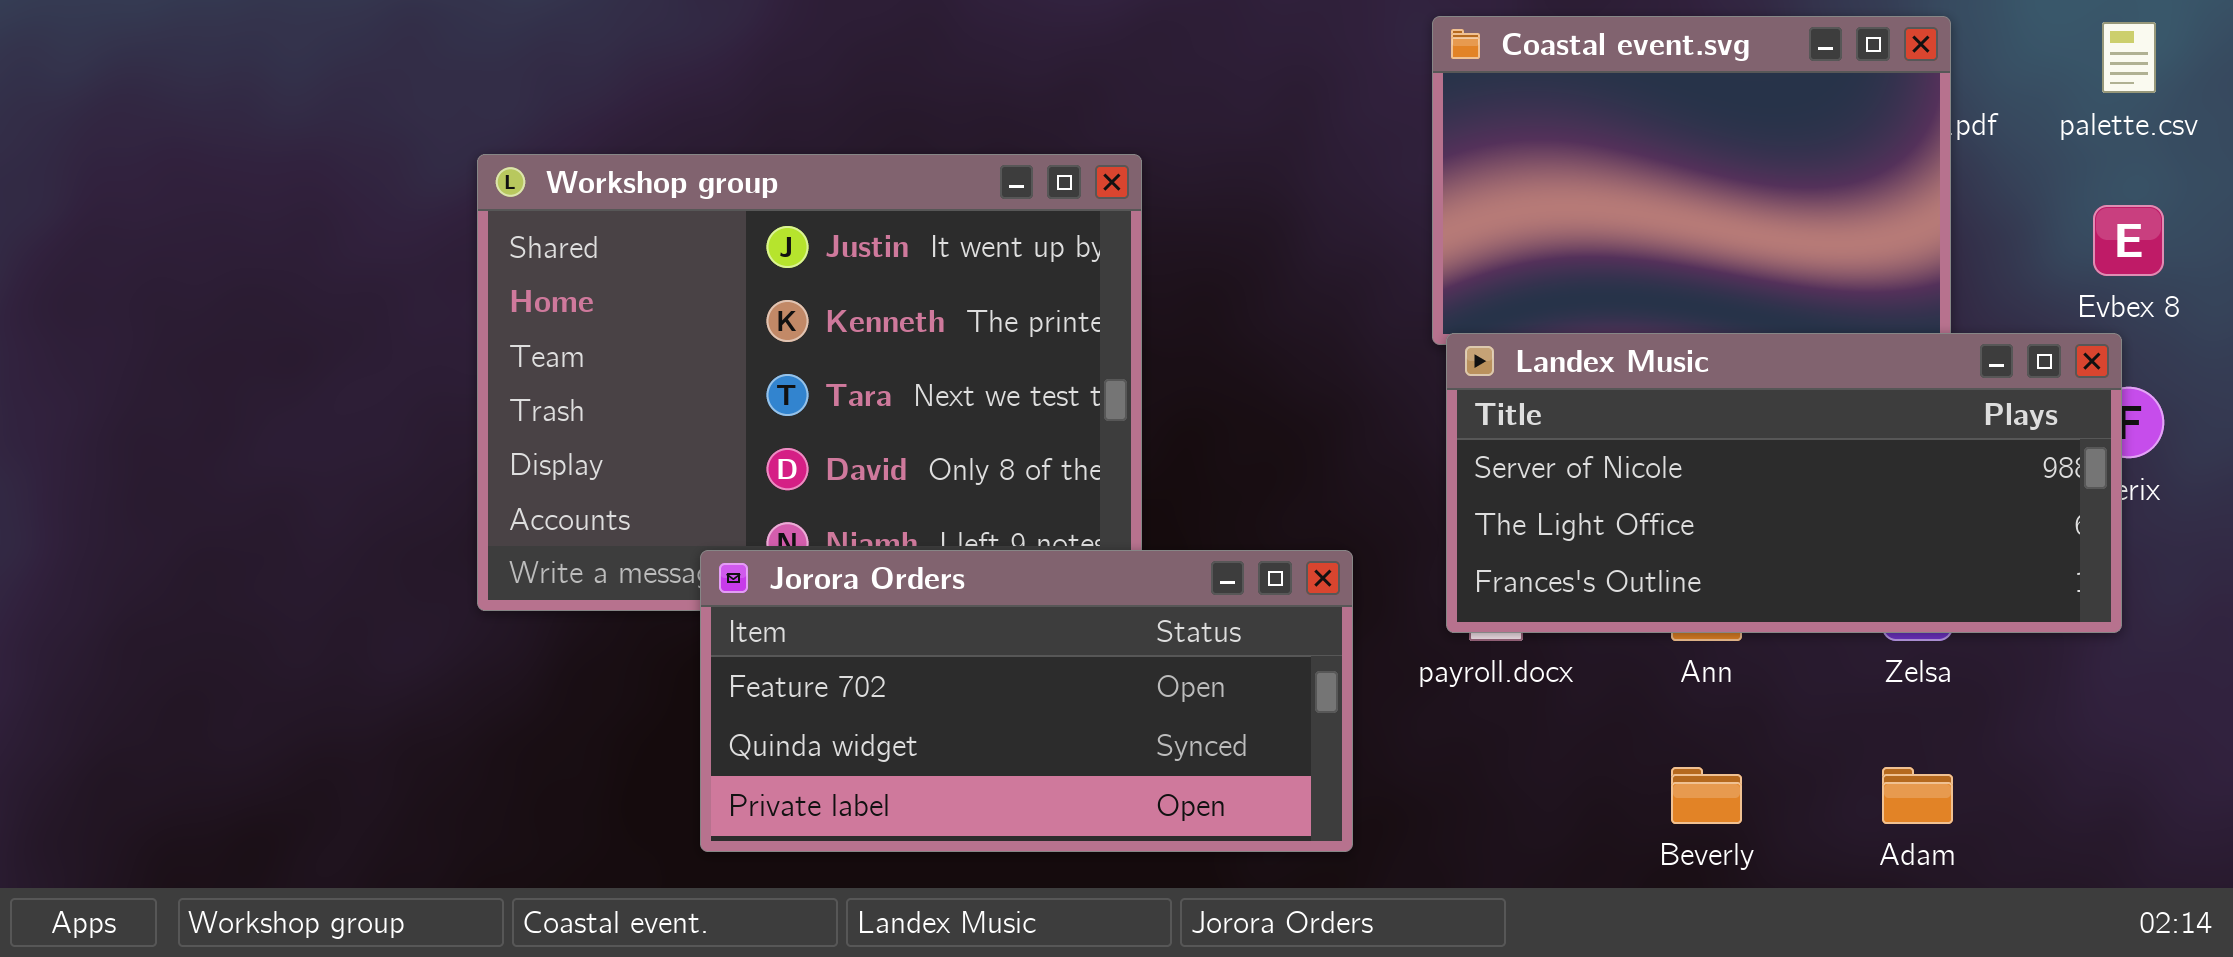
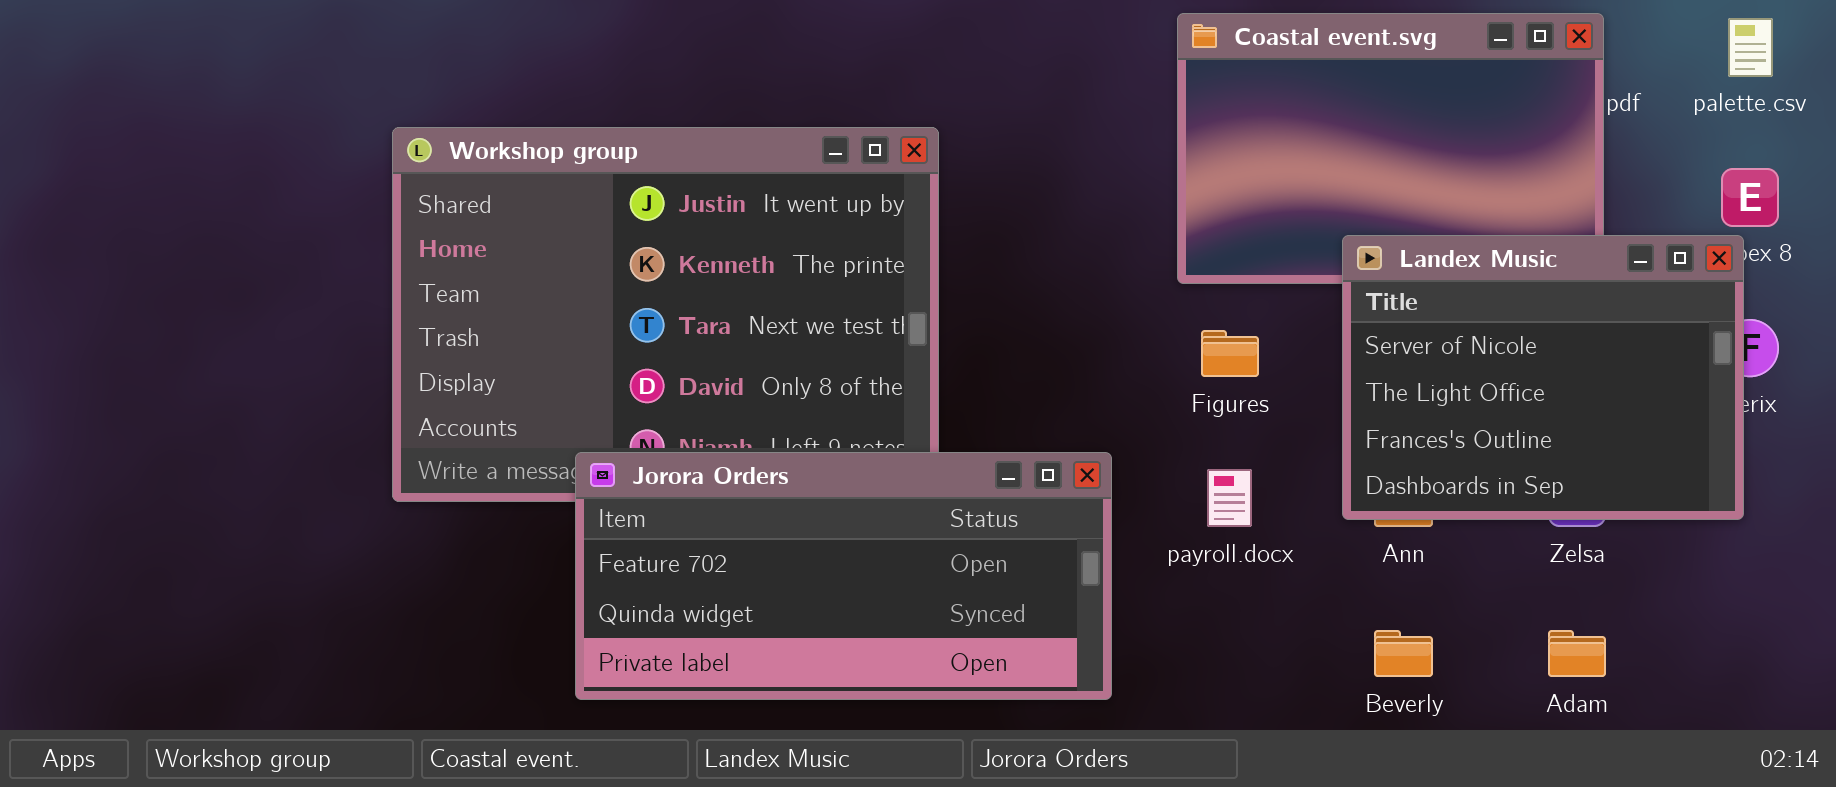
Landex Music: [1446,333,2122,633] -> [1342,235,1744,520], resized

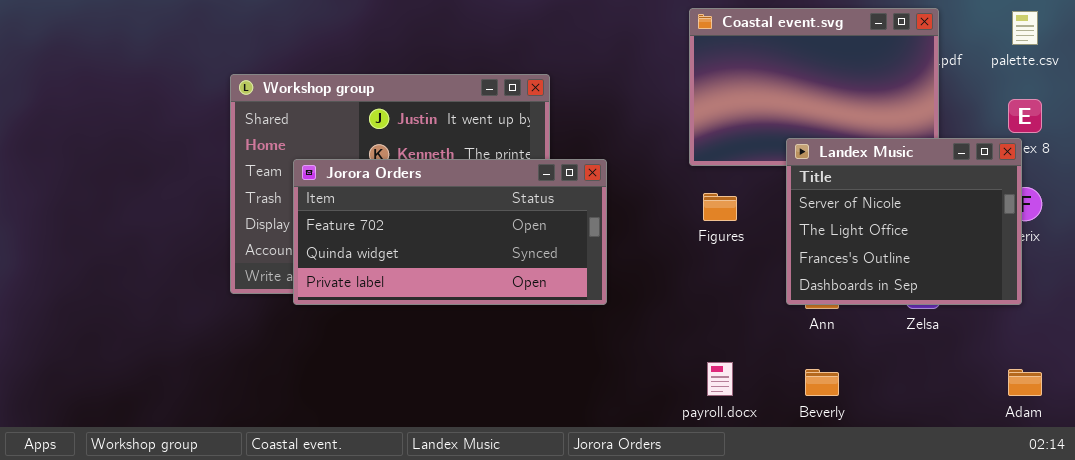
Jorora Orders: [575,452,1112,700] -> [293,159,607,305], moved
payroll.docx: [1207,469,1252,527] -> [707,362,733,396], moved
Adam: [1548,630,1606,677] -> [1008,369,1042,396], moved

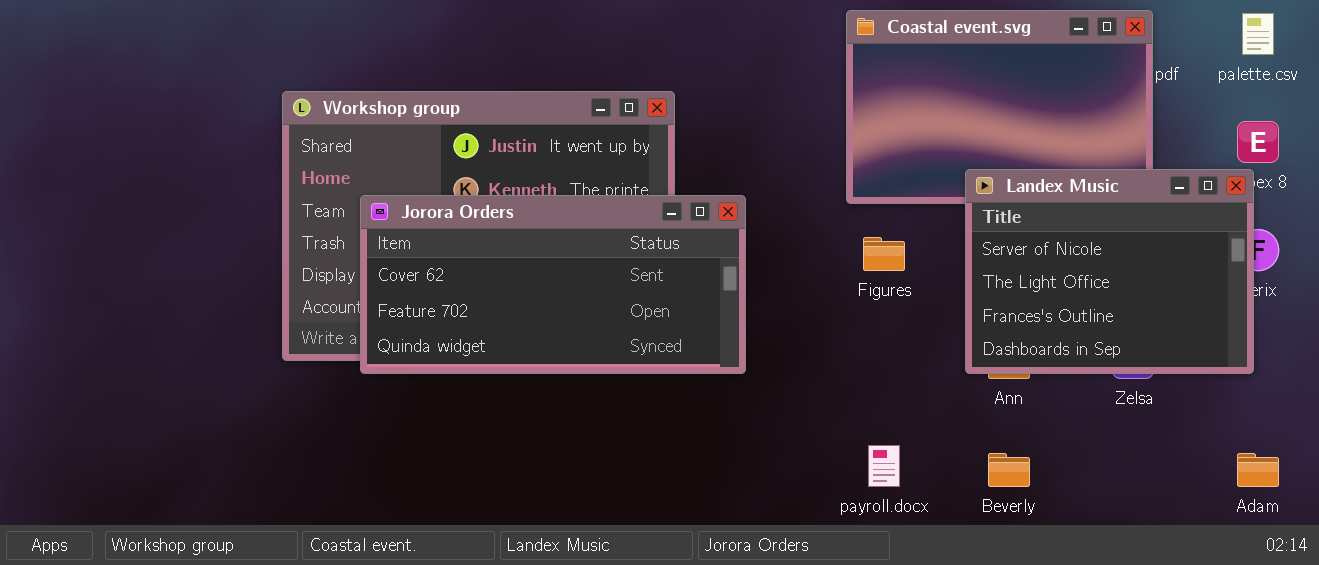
Jorora Orders: [293,159,607,305] -> [360,195,746,374], scrolled up 1 row

